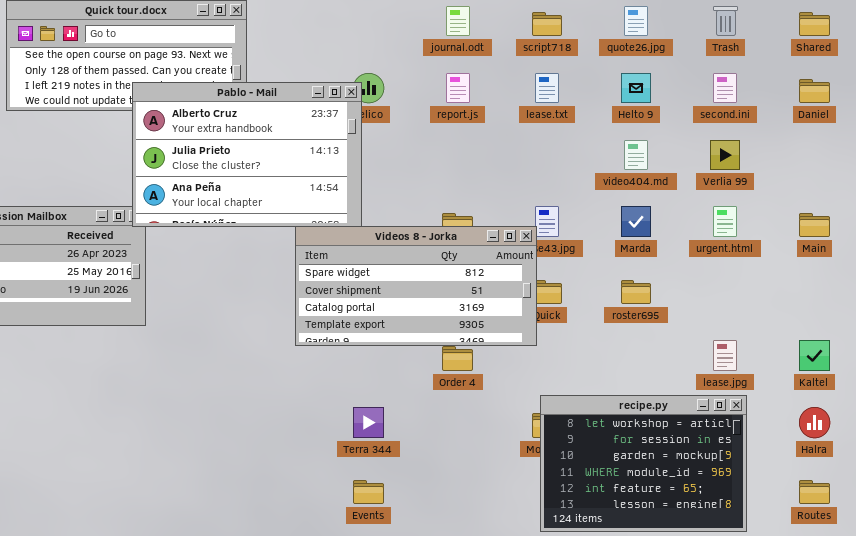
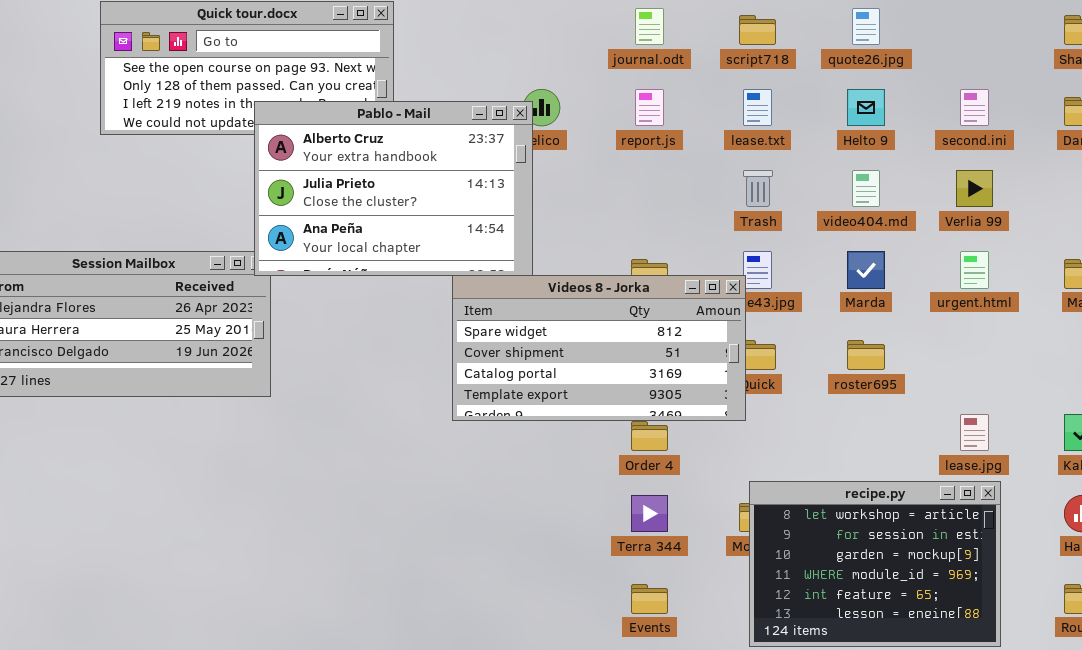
Trash: [713,6,738,36] -> [743,170,773,207], moved
Terra 344: [353,407,384,438] -> [631,495,668,532], moved
Events: [353,480,384,504] -> [631,584,668,614], moved

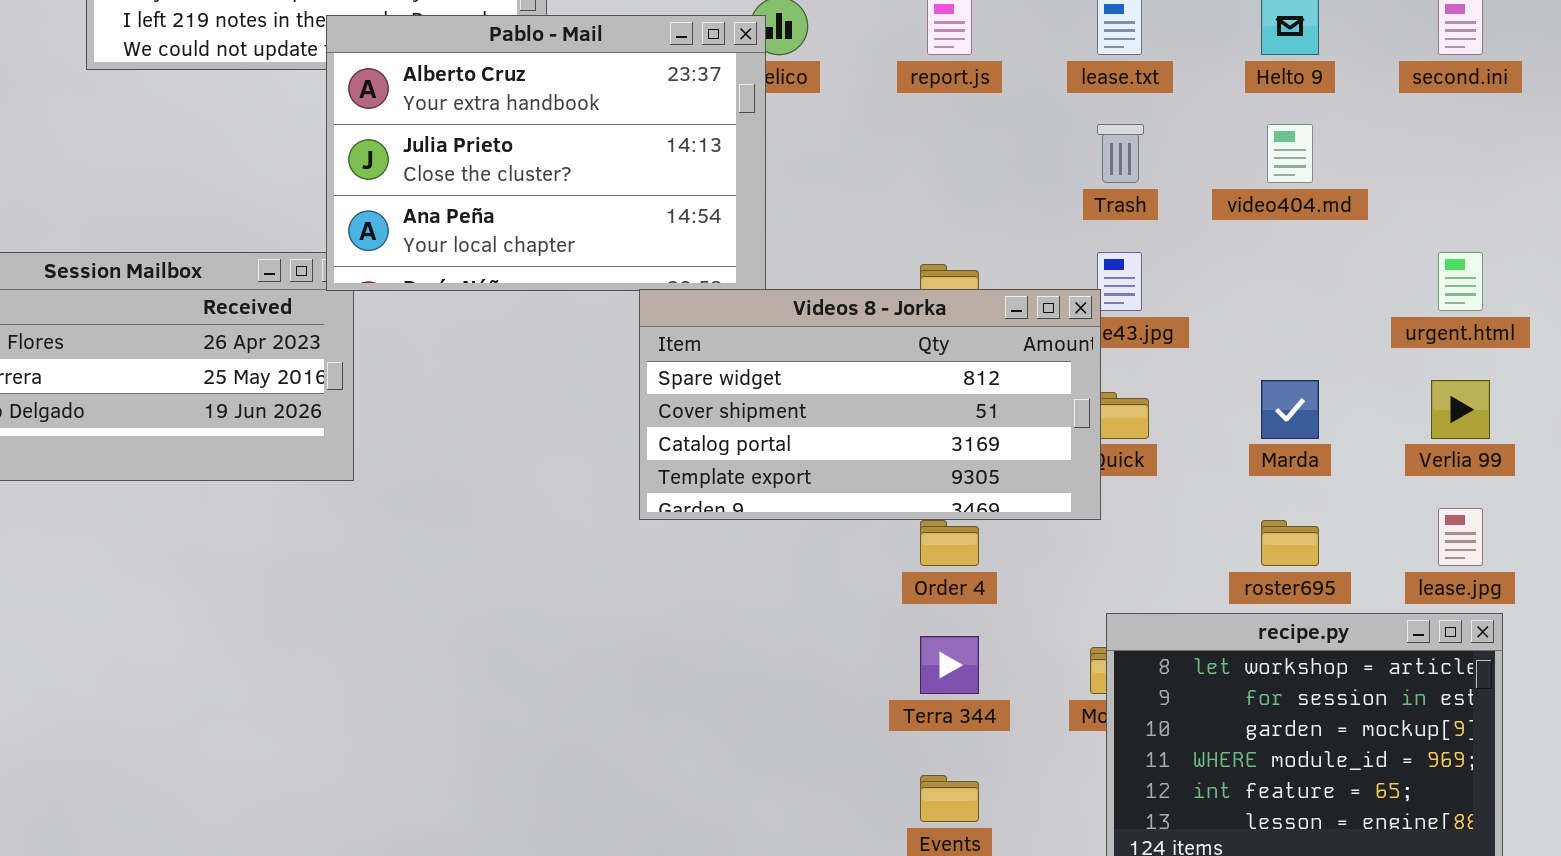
Verlia 99: [956,170,993,207] -> [1431,380,1490,439], moved
Marda: [847,251,885,289] -> [1261,380,1319,439], moved
roster695: [847,340,885,370] -> [1261,520,1319,566], moved

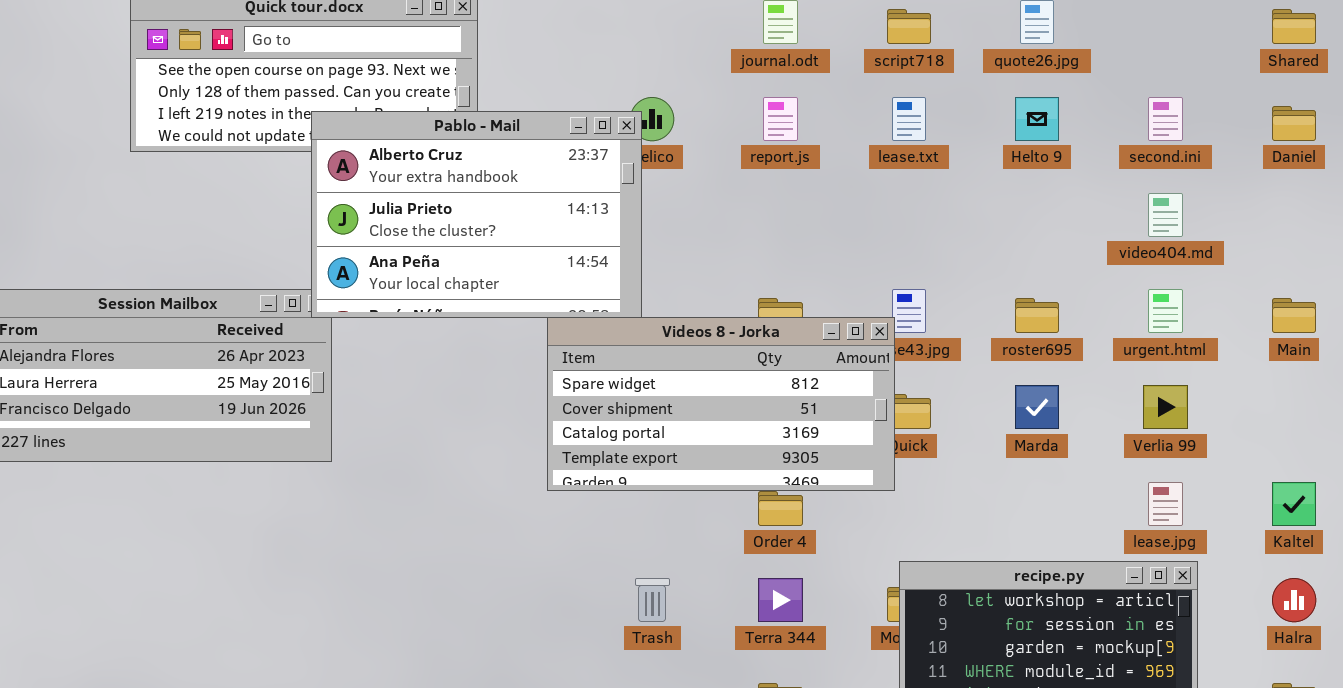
Trash: [1097,124,1144,183] -> [635,578,670,622], moved
video404.md: [1267,124,1313,183] -> [1148,193,1183,237], moved
roster695: [1261,520,1319,566] -> [1015,298,1059,333], moved

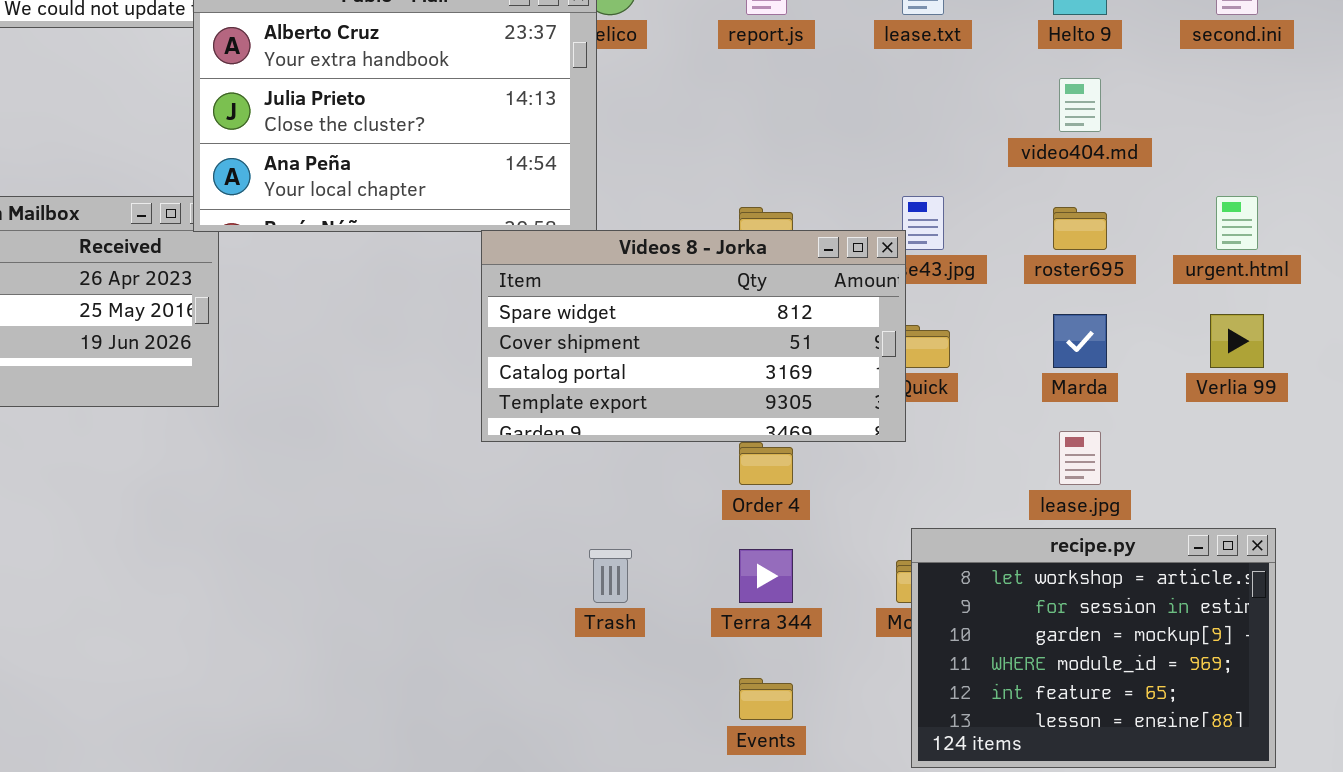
video404.md: [1148,193,1183,237] -> [1059,78,1101,132], moved
lease.jpg: [1148,482,1183,526] -> [1059,431,1101,485], moved

